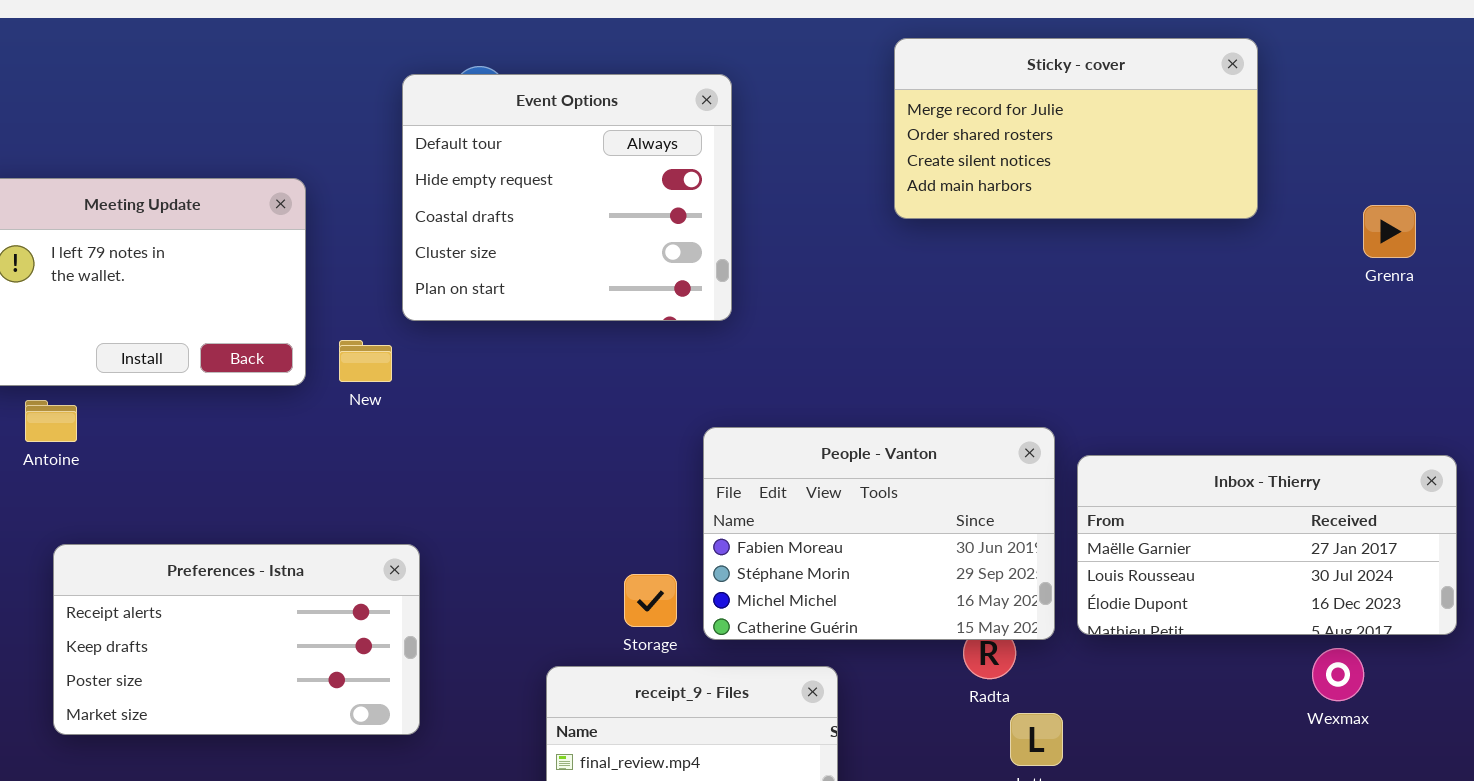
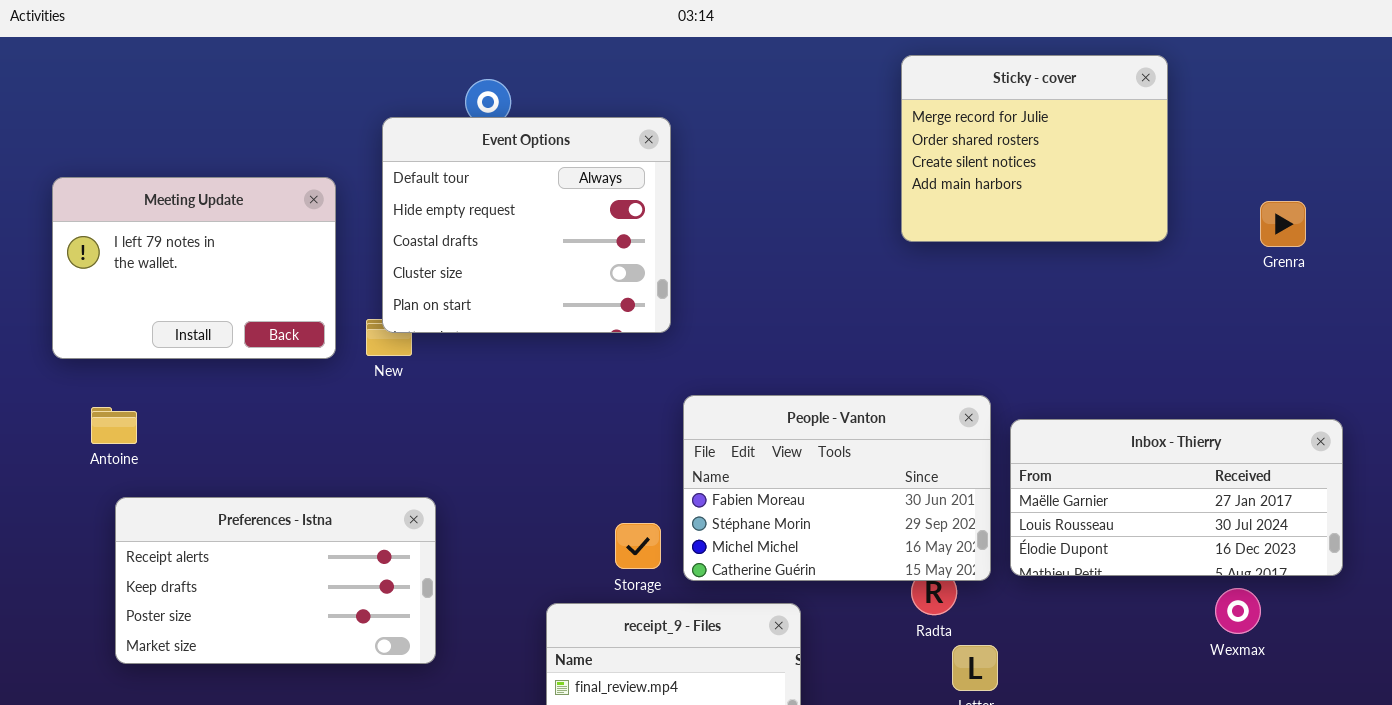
Sticky - cover: [894,38,1258,219] -> [901,55,1168,242], resized
Event Options: [402,74,732,321] -> [382,117,671,333], moved
Antoine: [25,400,77,442] -> [91,407,137,444], moved

